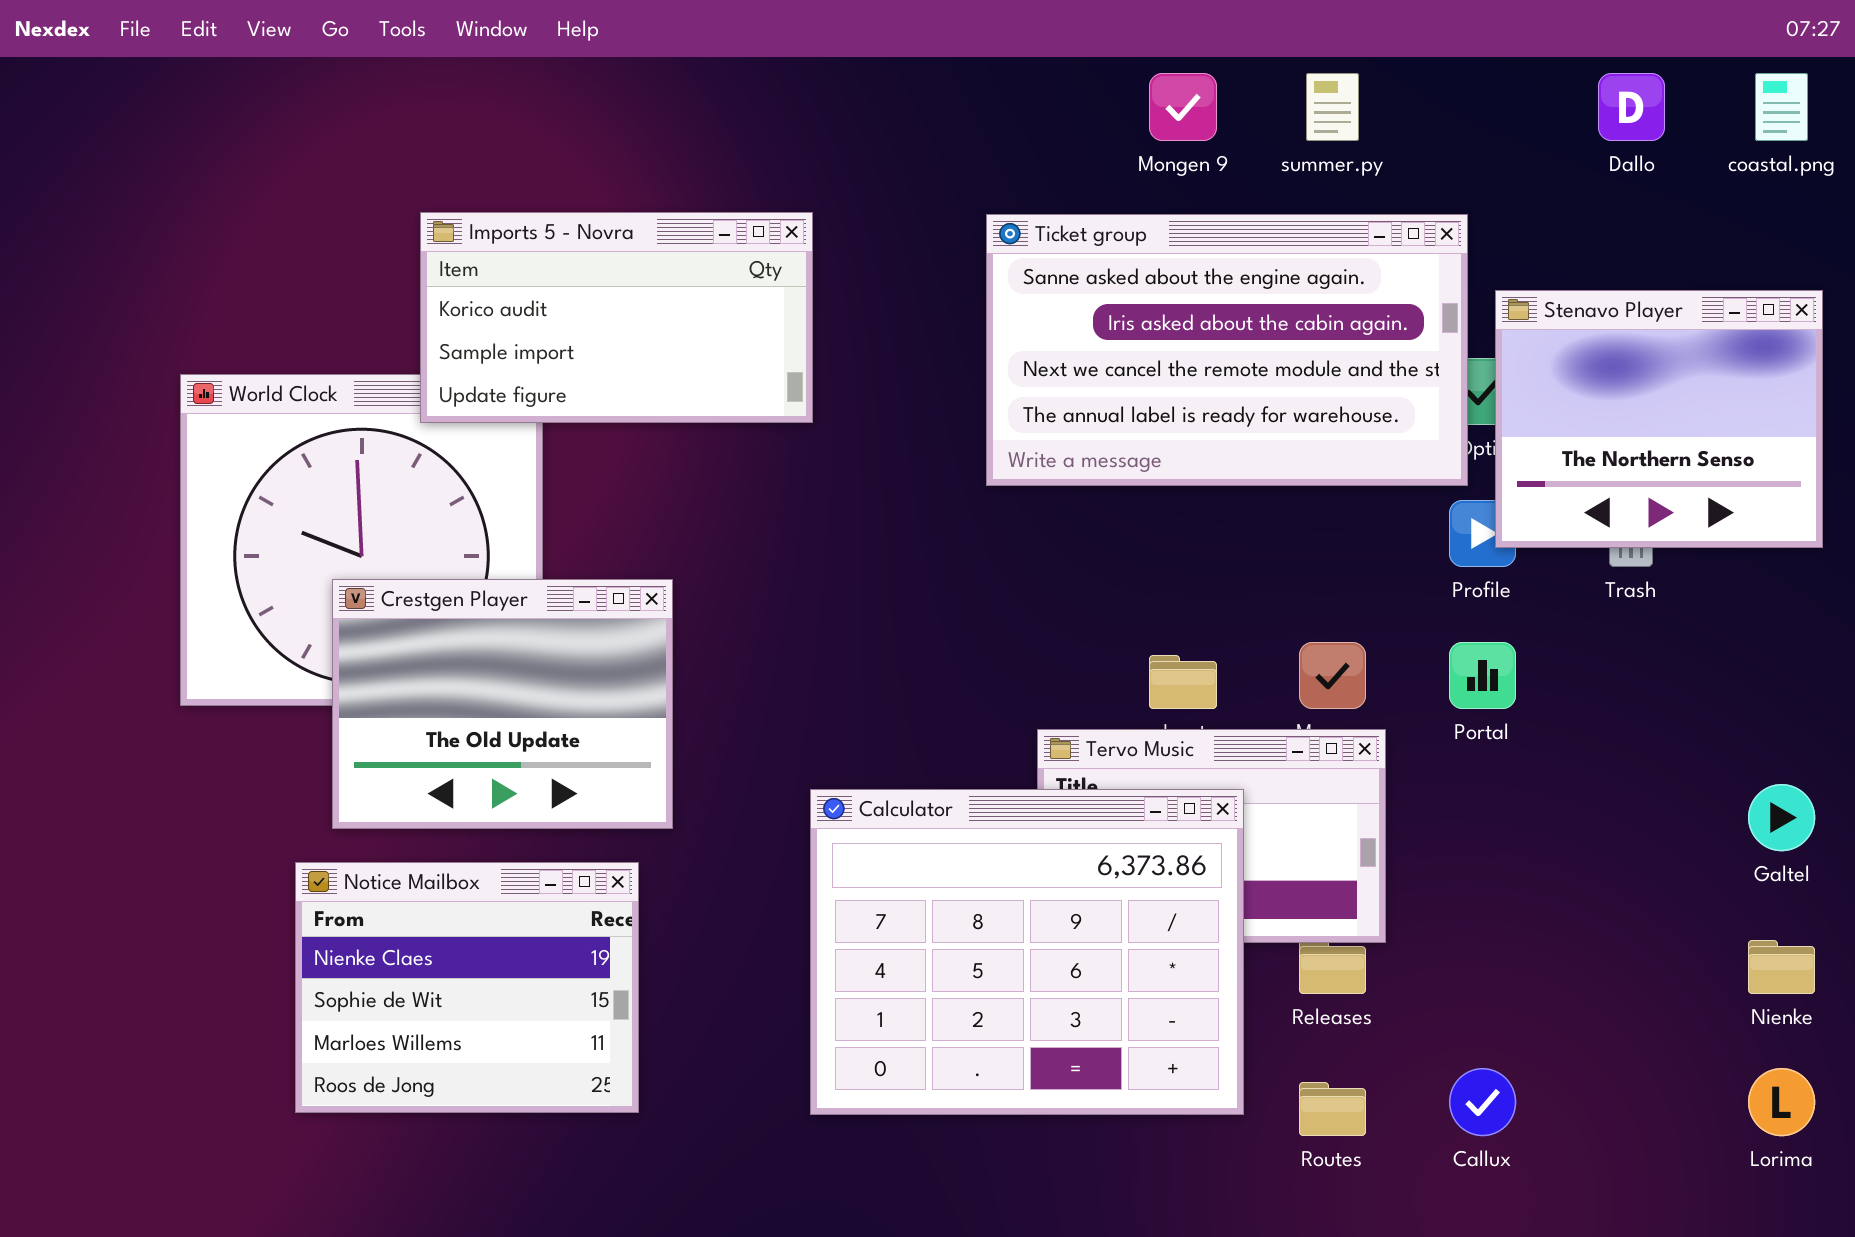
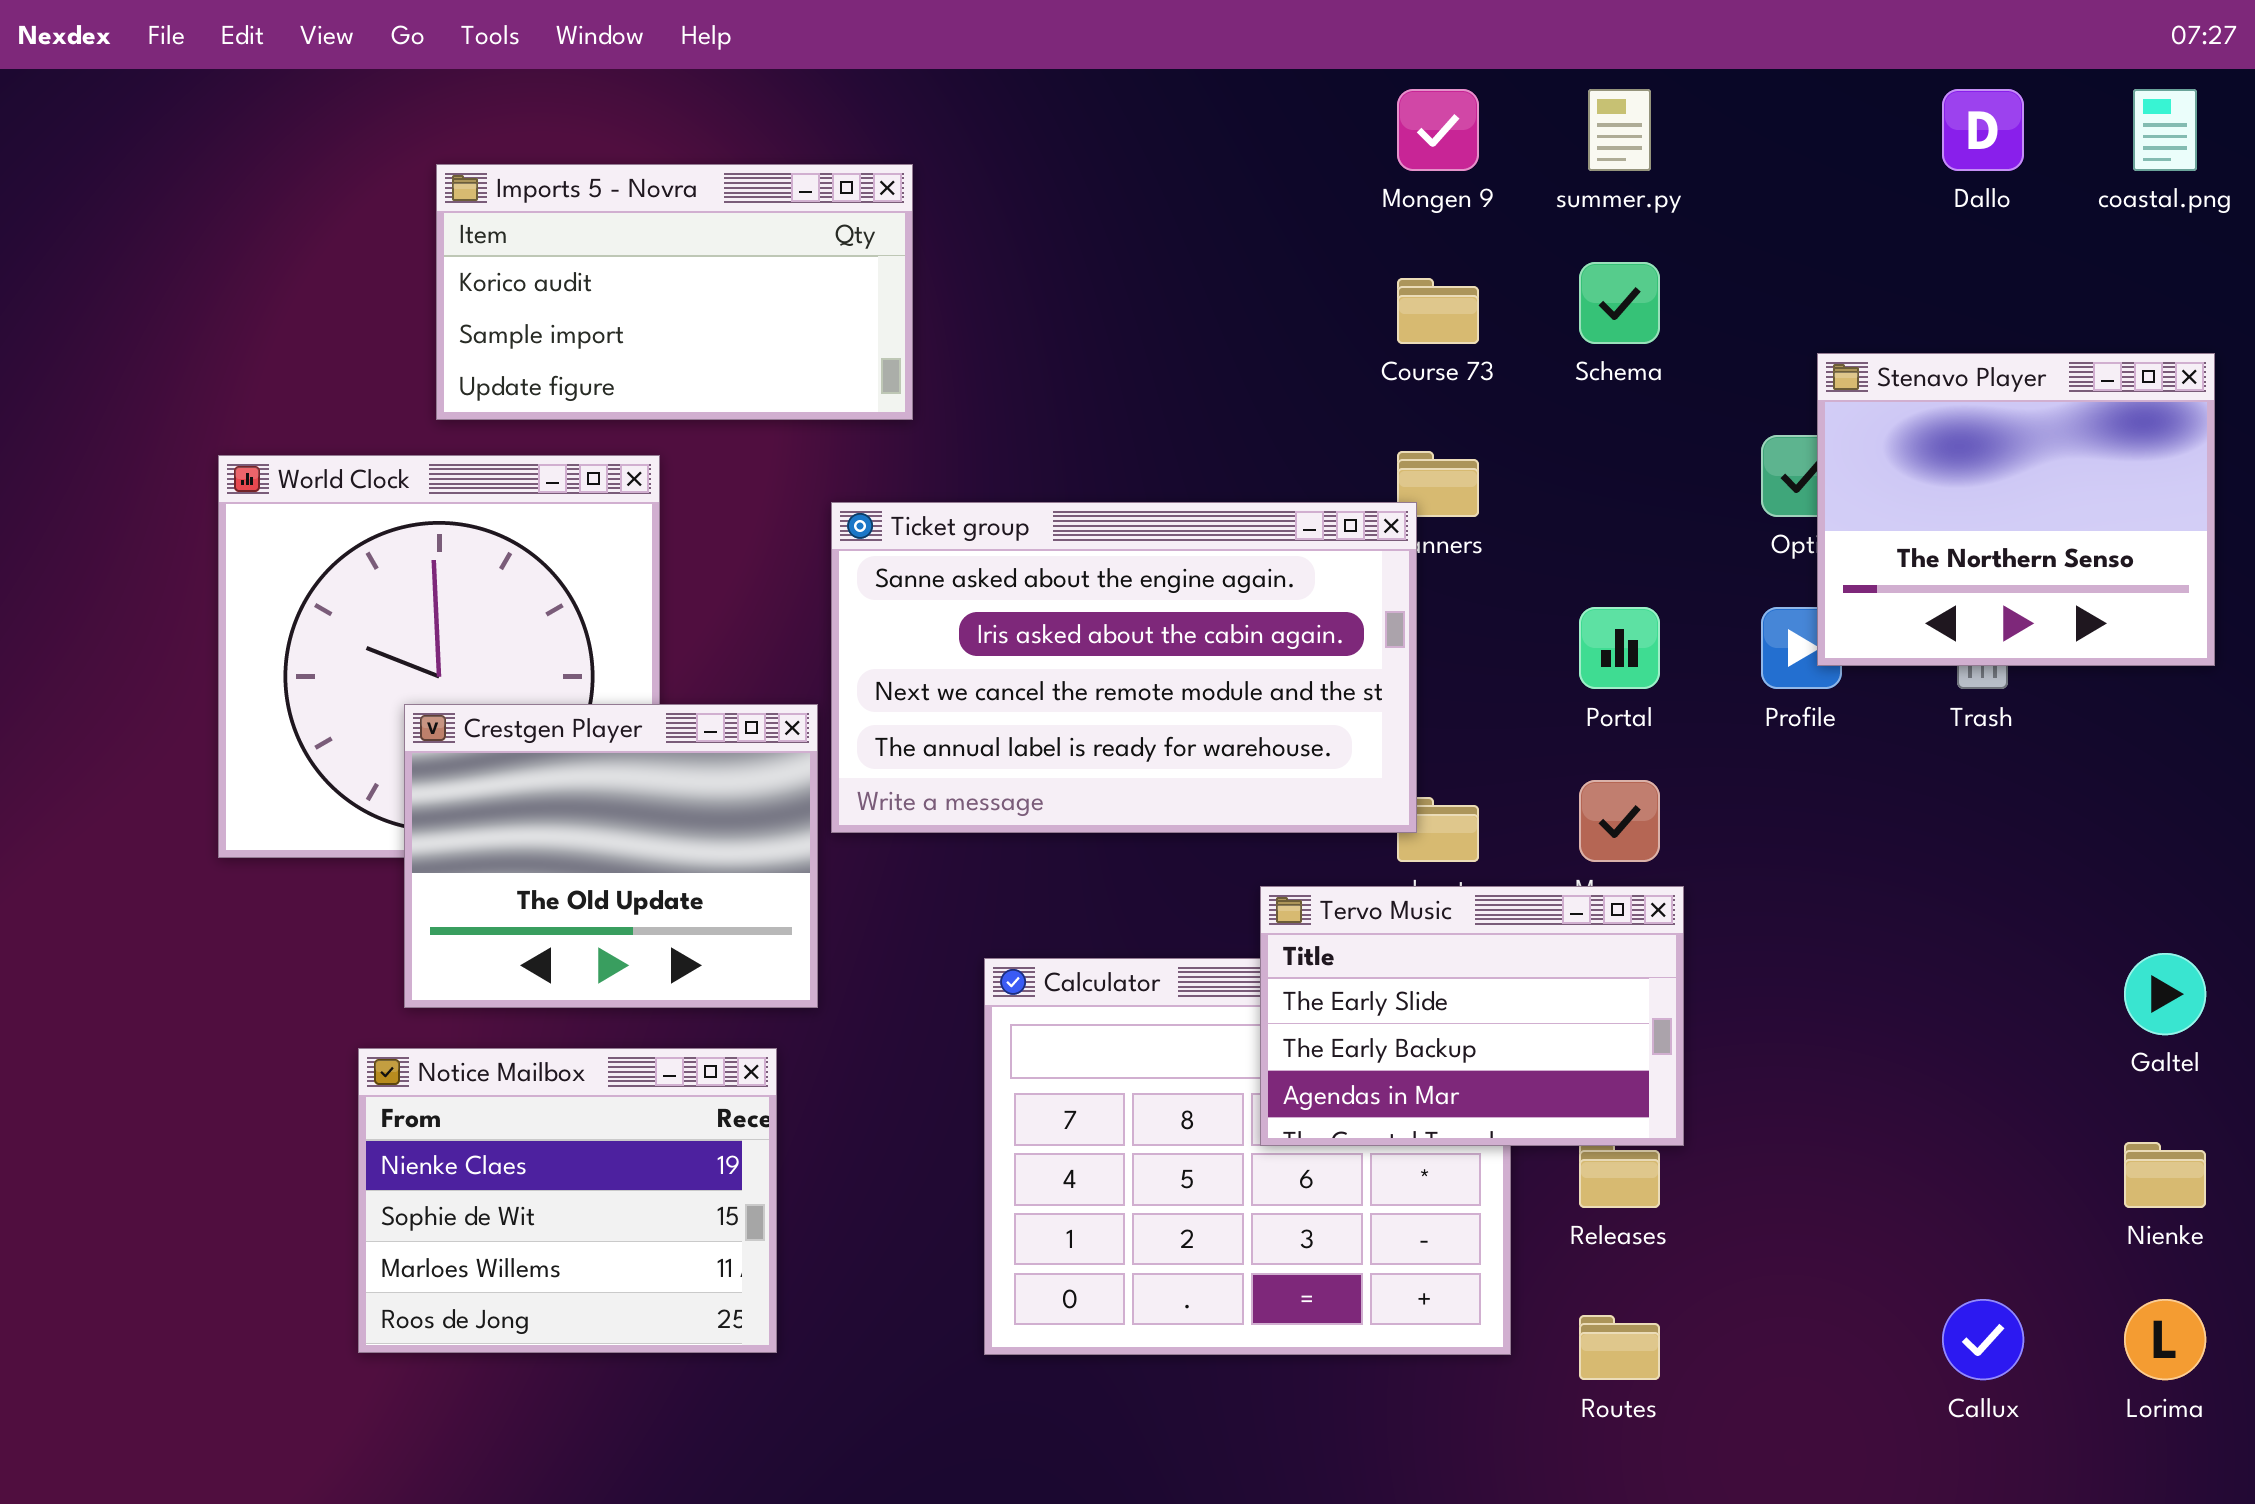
Imports 5 - Novra: [420,212,813,423] -> [436,164,913,420], moved
Ticket group: [986,214,1468,486] -> [831,502,1417,833], moved
Portal: [1449,642,1516,709] -> [1579,607,1660,689], moved
Tervo Music: [1037,729,1386,943] -> [1260,886,1684,1146], raised
Callux: [1449,1068,1516,1136] -> [1942,1299,2024,1380], moved

